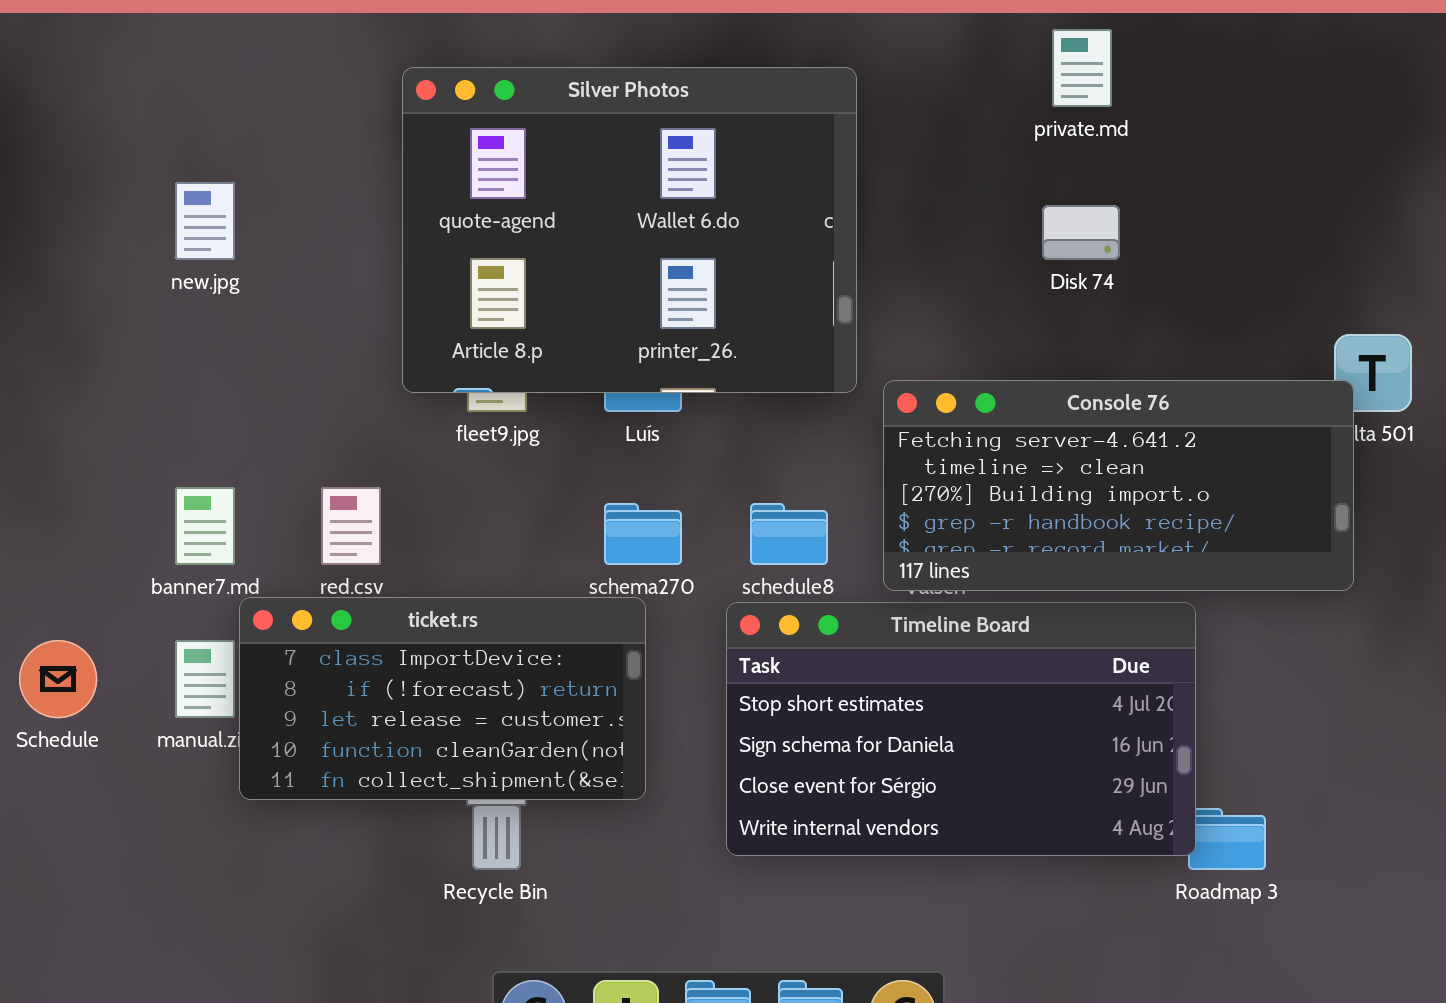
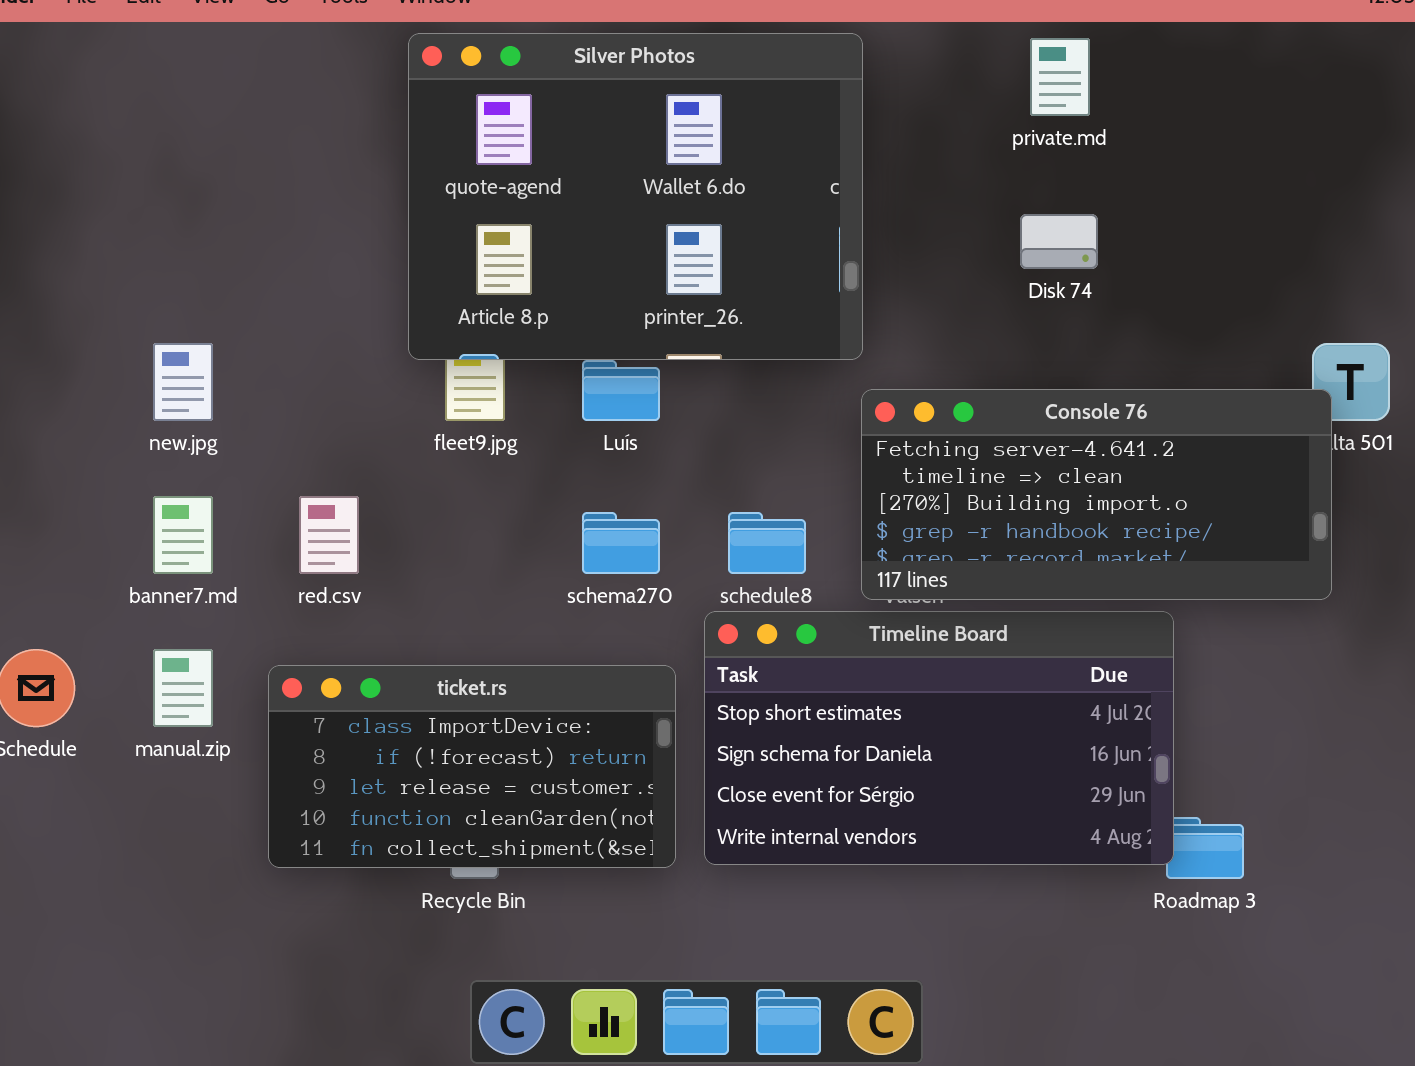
Silver Photos: [402,67,857,393] -> [408,33,863,360], moved
new.jpg: [175,182,235,260] -> [153,343,213,421], moved
ticket.rs: [239,597,646,800] -> [268,665,676,868], moved

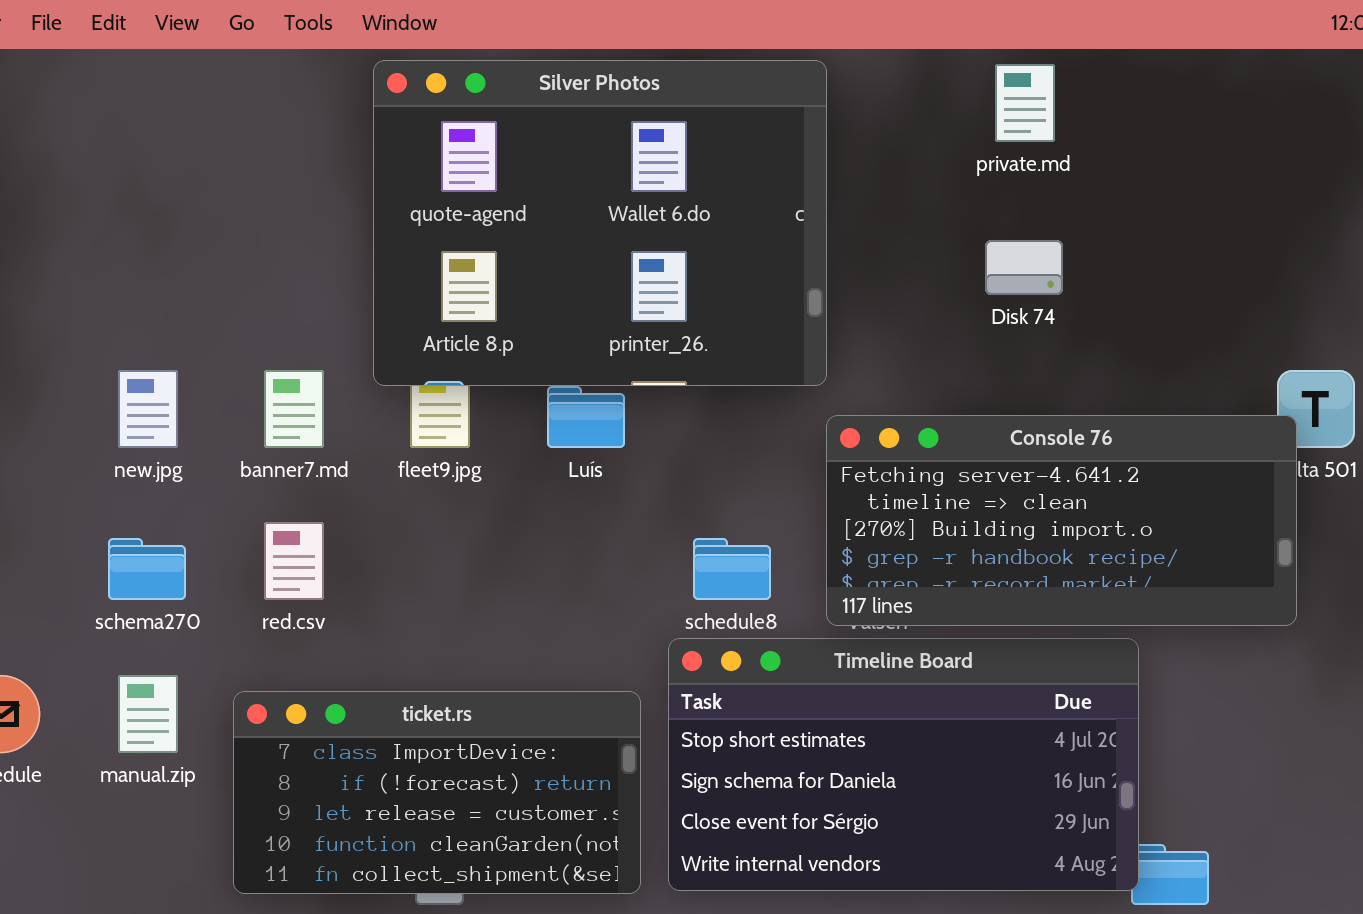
banner7.md: [153,496,213,574] -> [264,370,324,448], moved
schema270: [582,512,660,574] -> [108,538,186,600], moved

